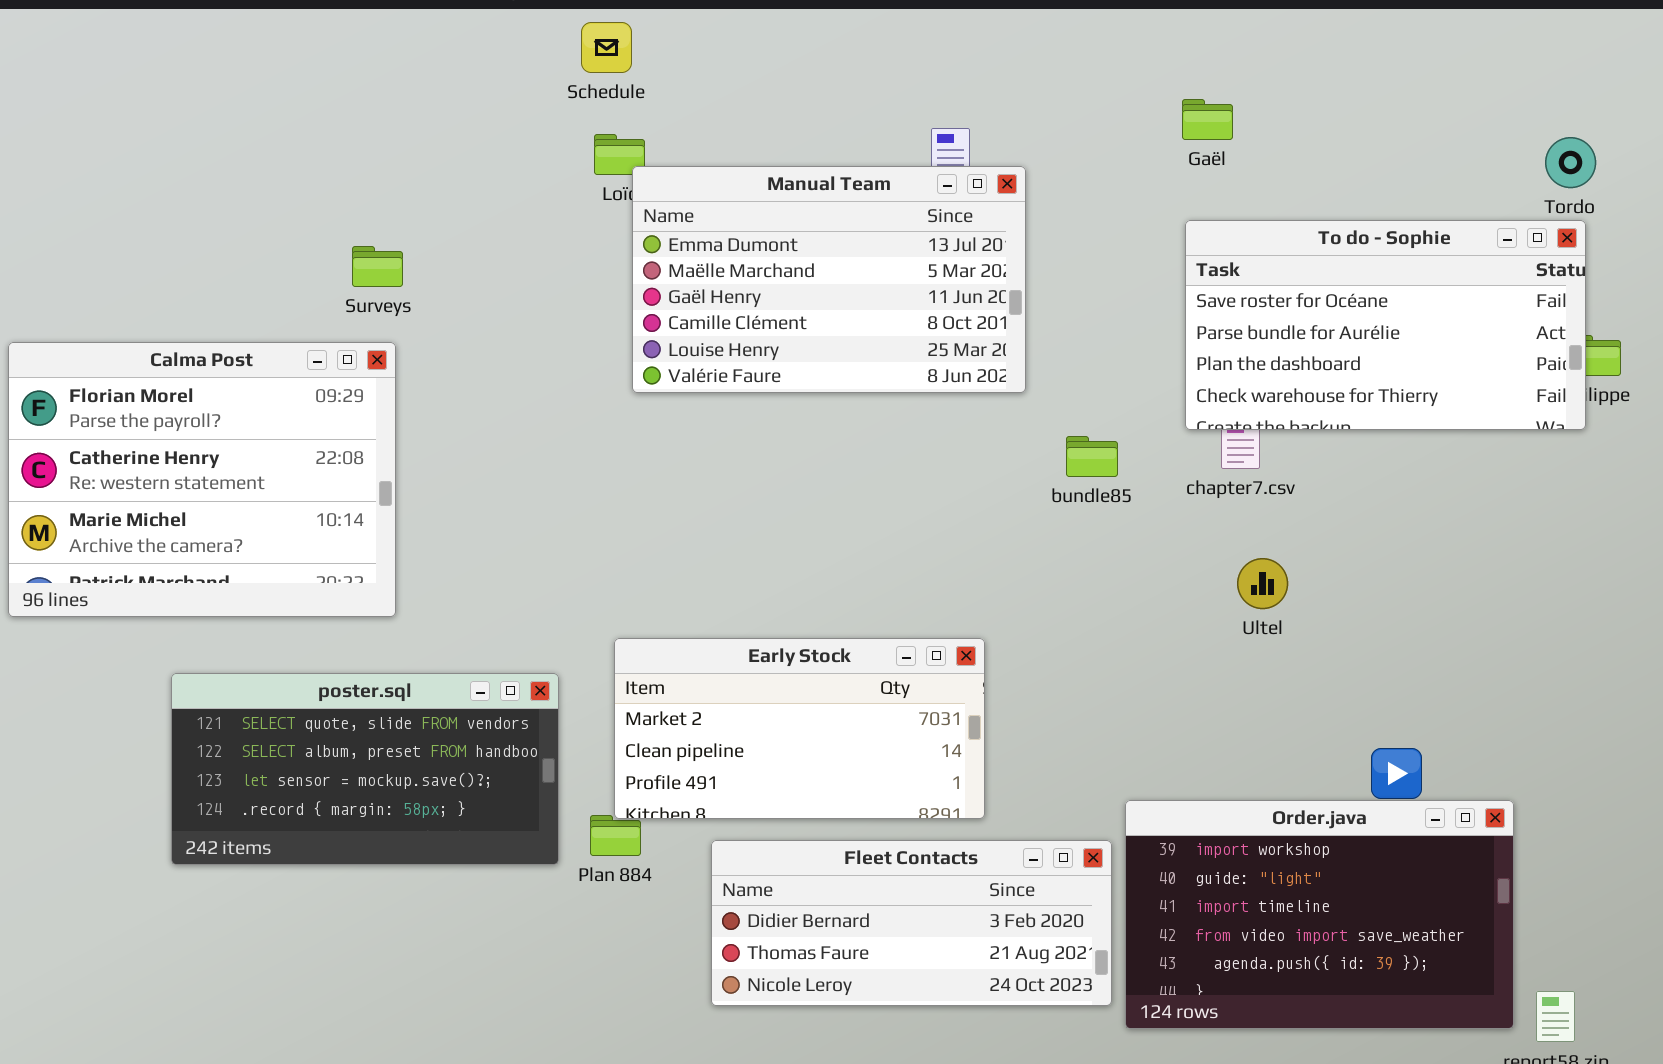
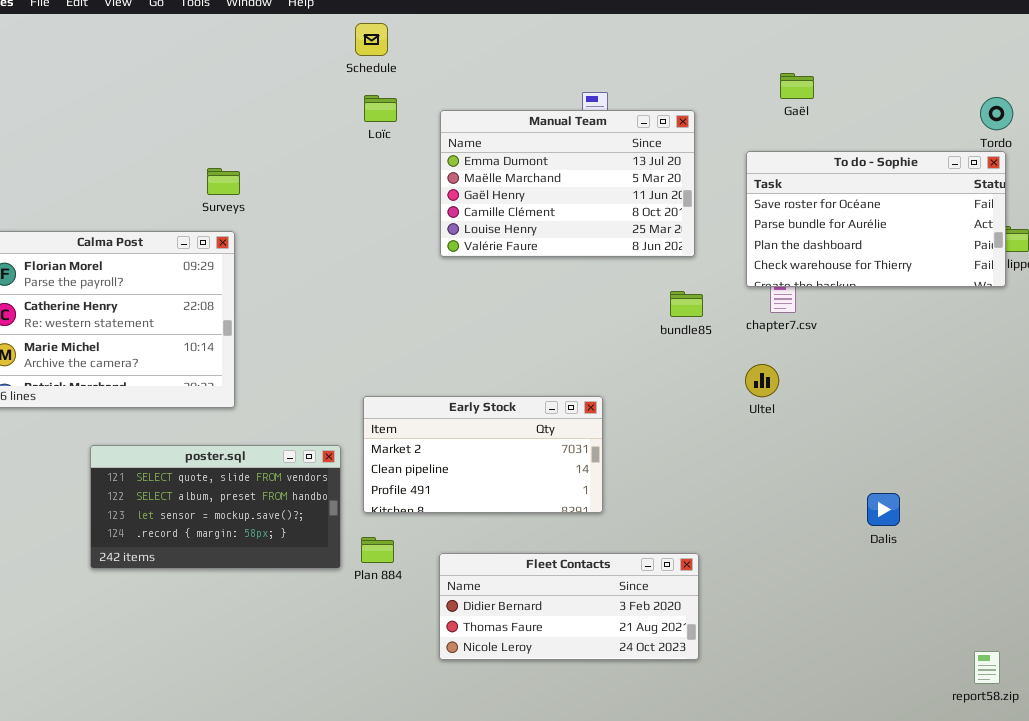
Gaël: [1182,99,1233,140] -> [780,73,814,99], moved
Manual Team: [632,166,1026,393] -> [440,110,695,257], moved
Ultel: [1237,558,1288,609] -> [745,364,779,397], moved
Early Stock: [614,638,985,819] -> [363,396,603,513], moved
Order.java: [1125,800,1514,1029] -> none, closed

